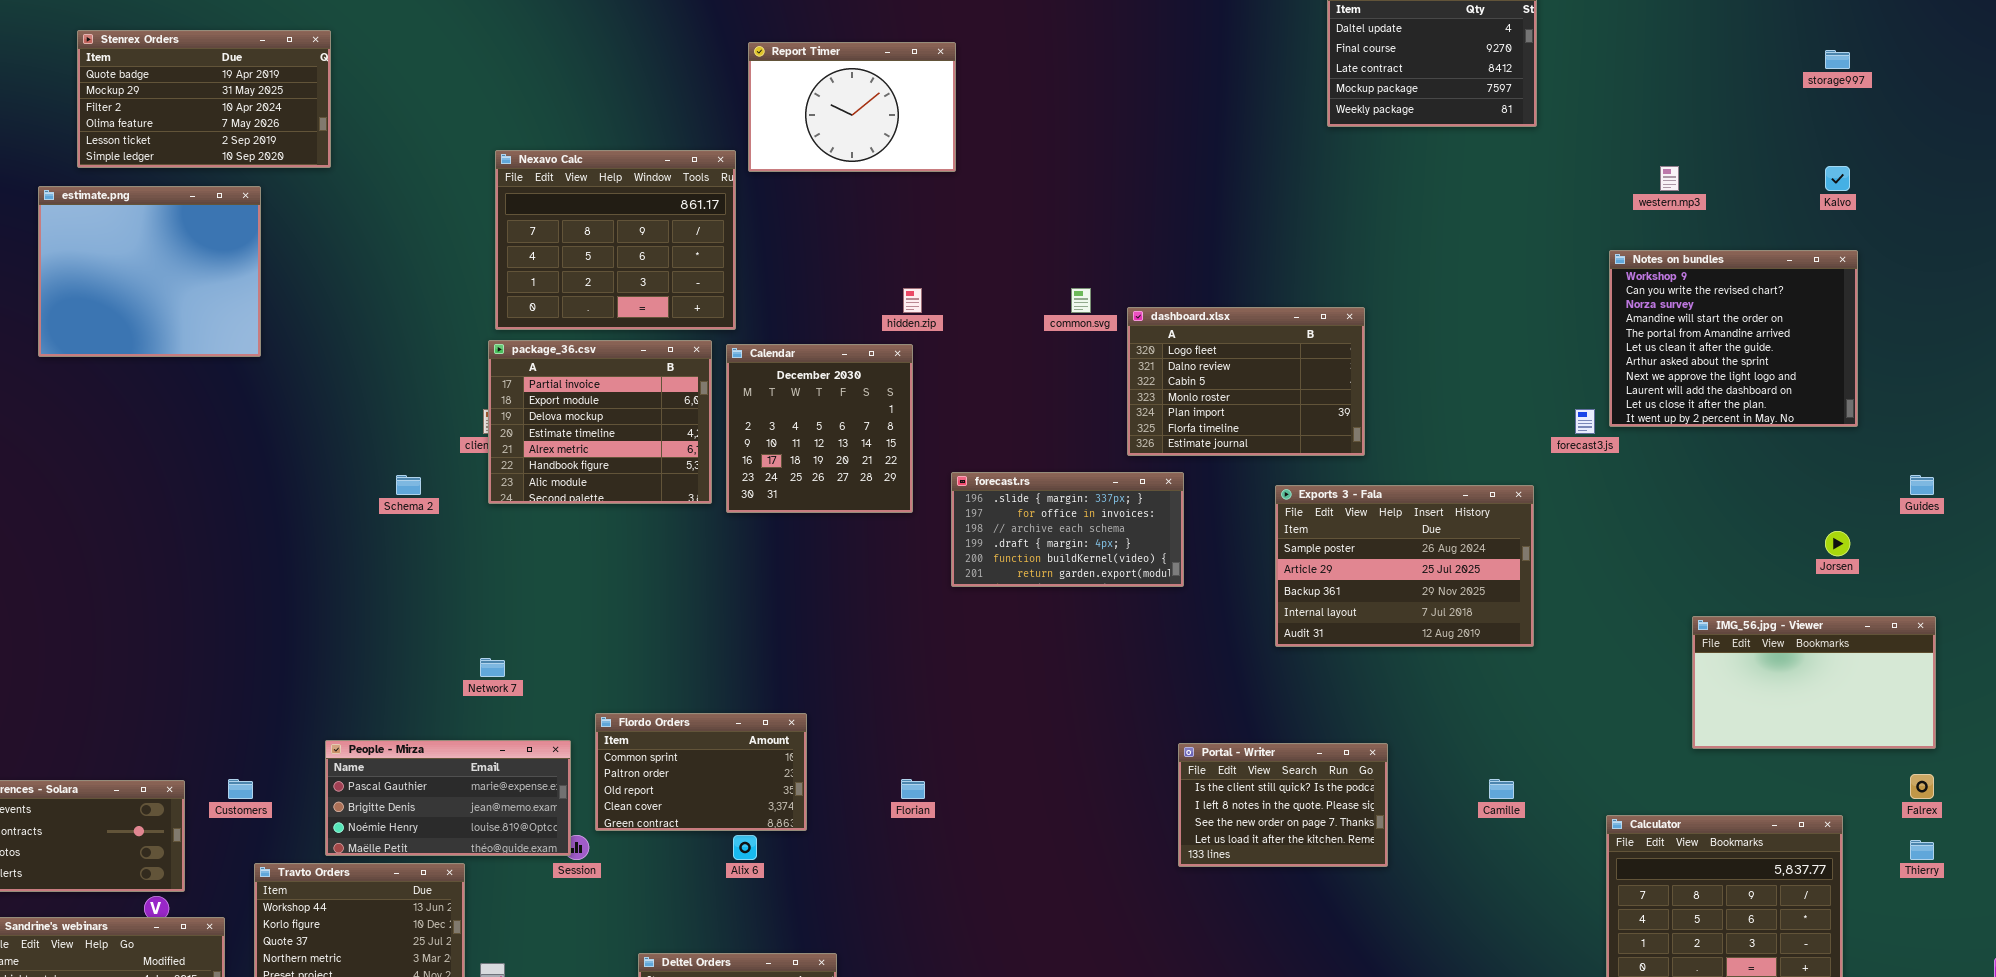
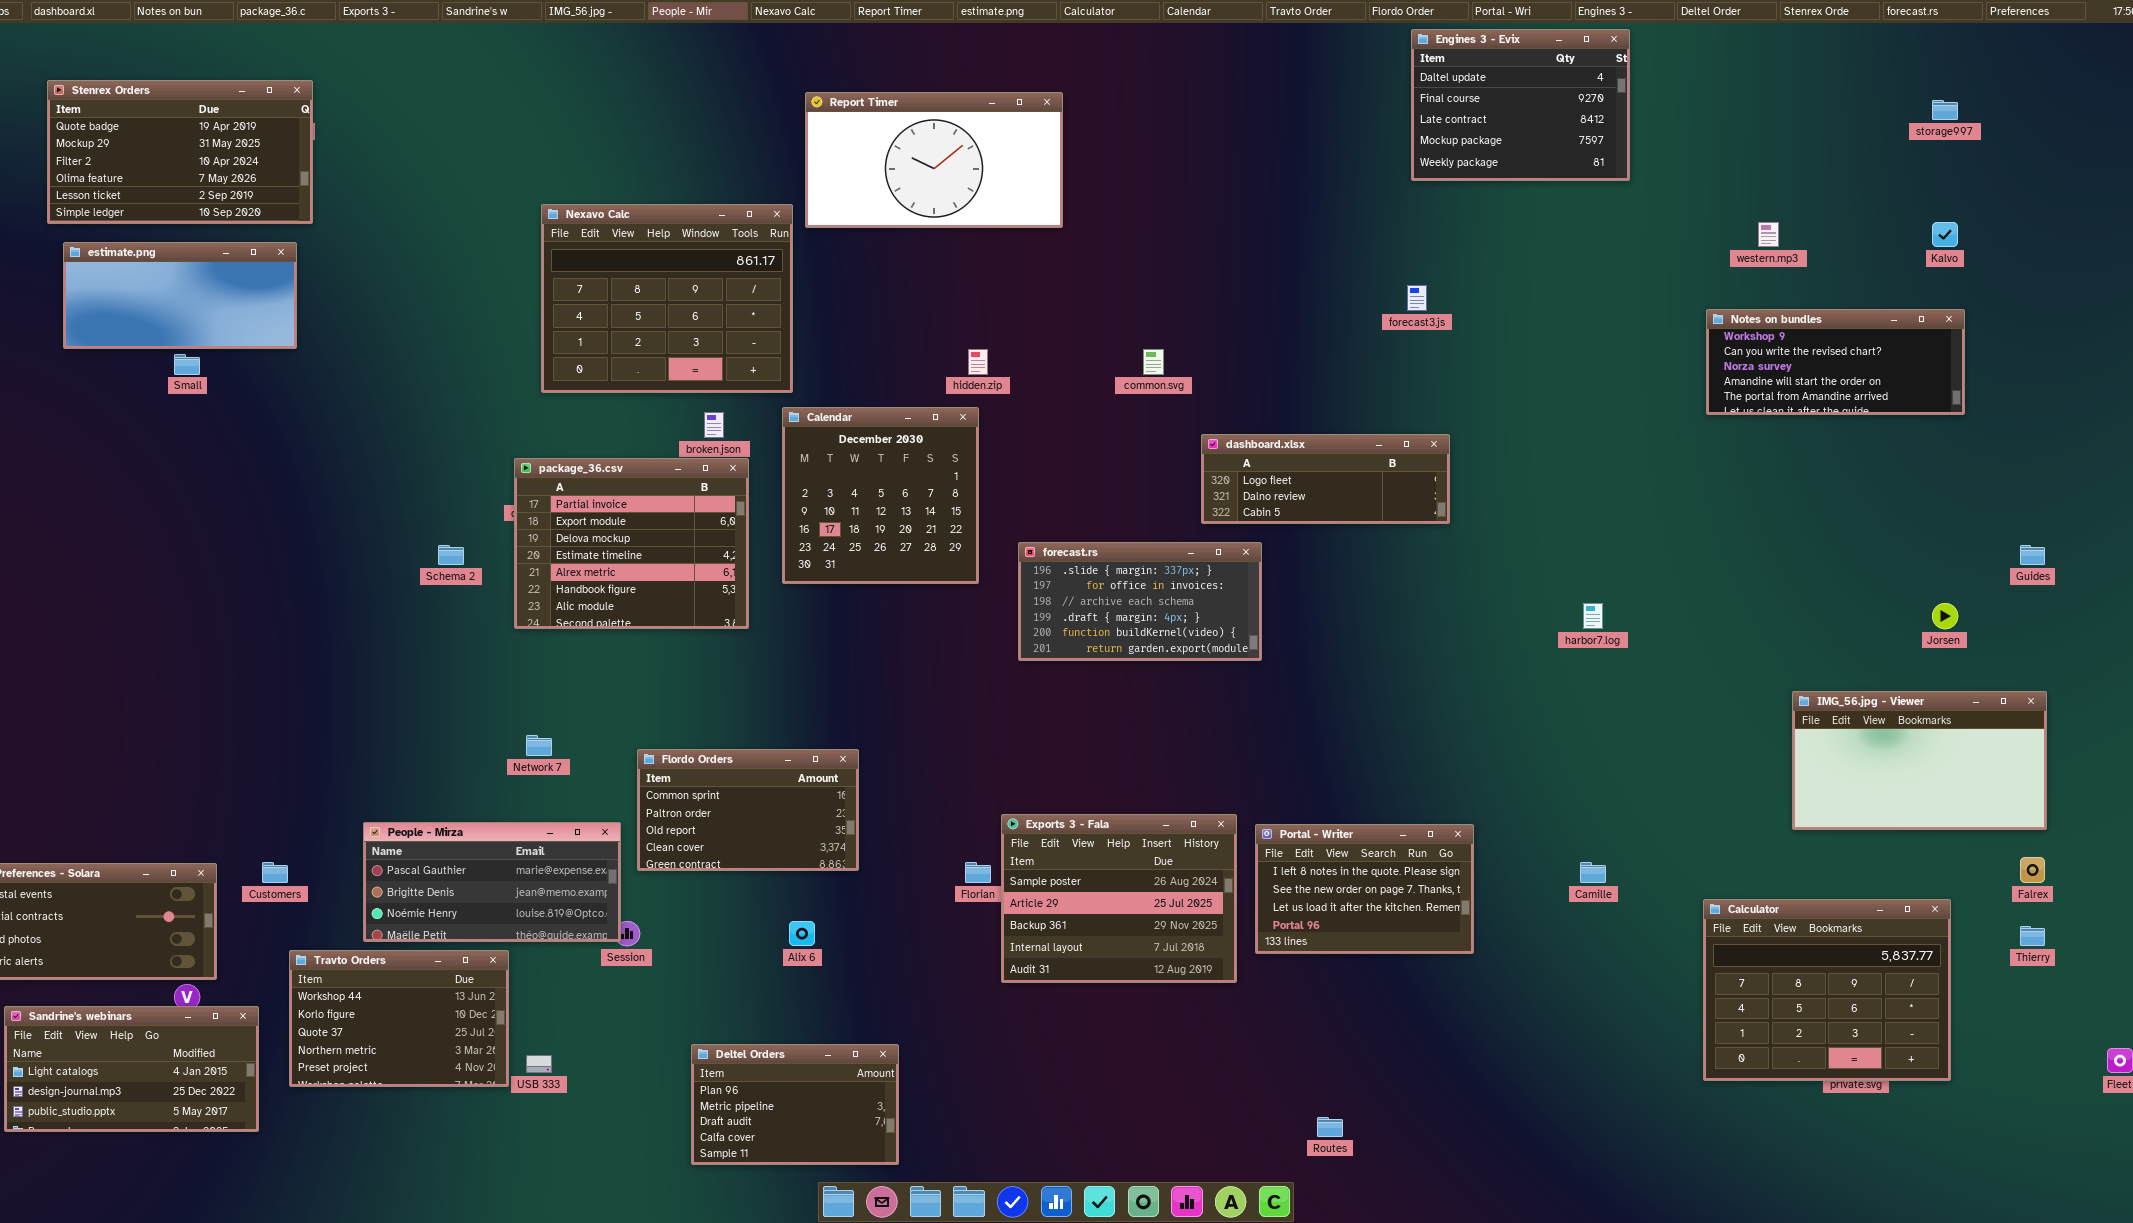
Stenrex Orders: [77,30,331,168] -> [47,80,313,224], moved
Report Timer: [748,42,956,172] -> [805,92,1063,228], resized
estimate.png: [38,186,261,357] -> [63,242,297,349], resized
Notes on bundles: [1609,250,1858,427] -> [1706,309,1965,415], resized
dashboard.xlsx: [1127,307,1365,456] -> [1201,434,1450,524], resized
package_36.csv: [488,340,712,504] -> [514,458,749,629], moved
forecast3.js: [1575,409,1595,434] -> [1407,285,1427,311], moved
Exports 3 - Fala: [1275,485,1534,647] -> [1001,814,1237,983], moved, resized
Flordo Orders: [595,713,807,831] -> [637,749,859,871], moved
Portal - Writer: [1178,743,1388,867] -> [1255,824,1474,954], scrolled down 1 row

